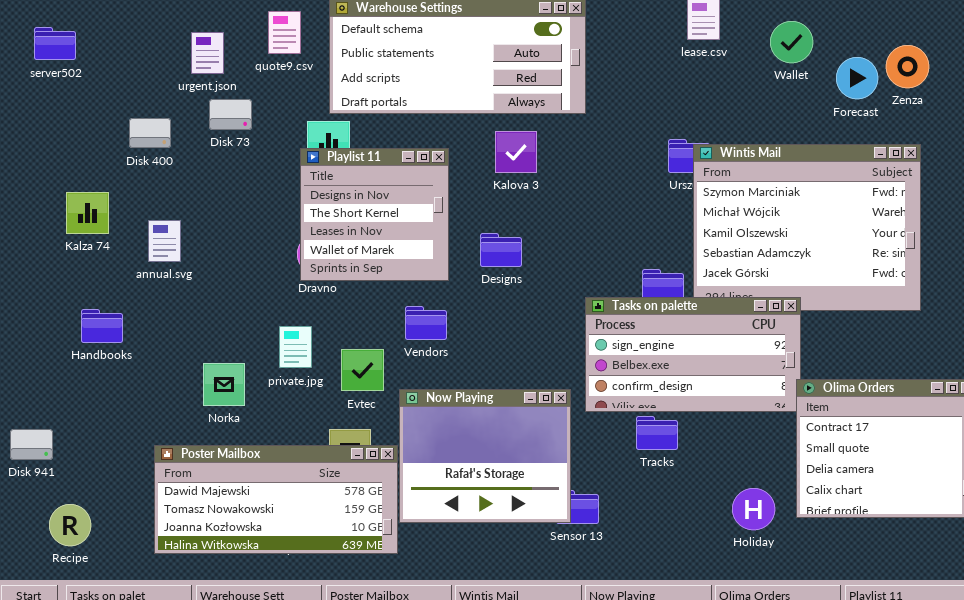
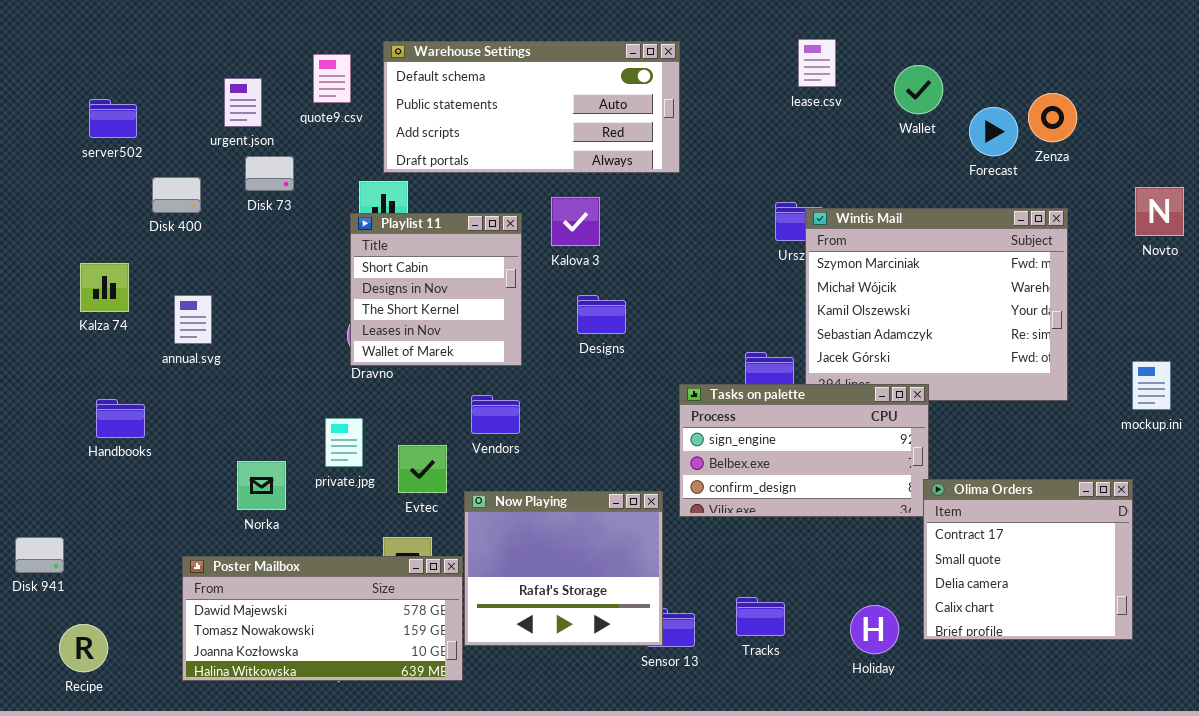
server502: [34,27,76,60] -> [89,99,137,138], moved
Kalova 3: [495,131,537,173] -> [551,197,600,246], moved
Playlist 11: [300,148,449,281] -> [350,213,522,366], scrolled up 1 row
Designs: [480,233,522,267] -> [577,295,626,334], moved
Tracks: [636,416,678,450] -> [736,597,785,636], moved

